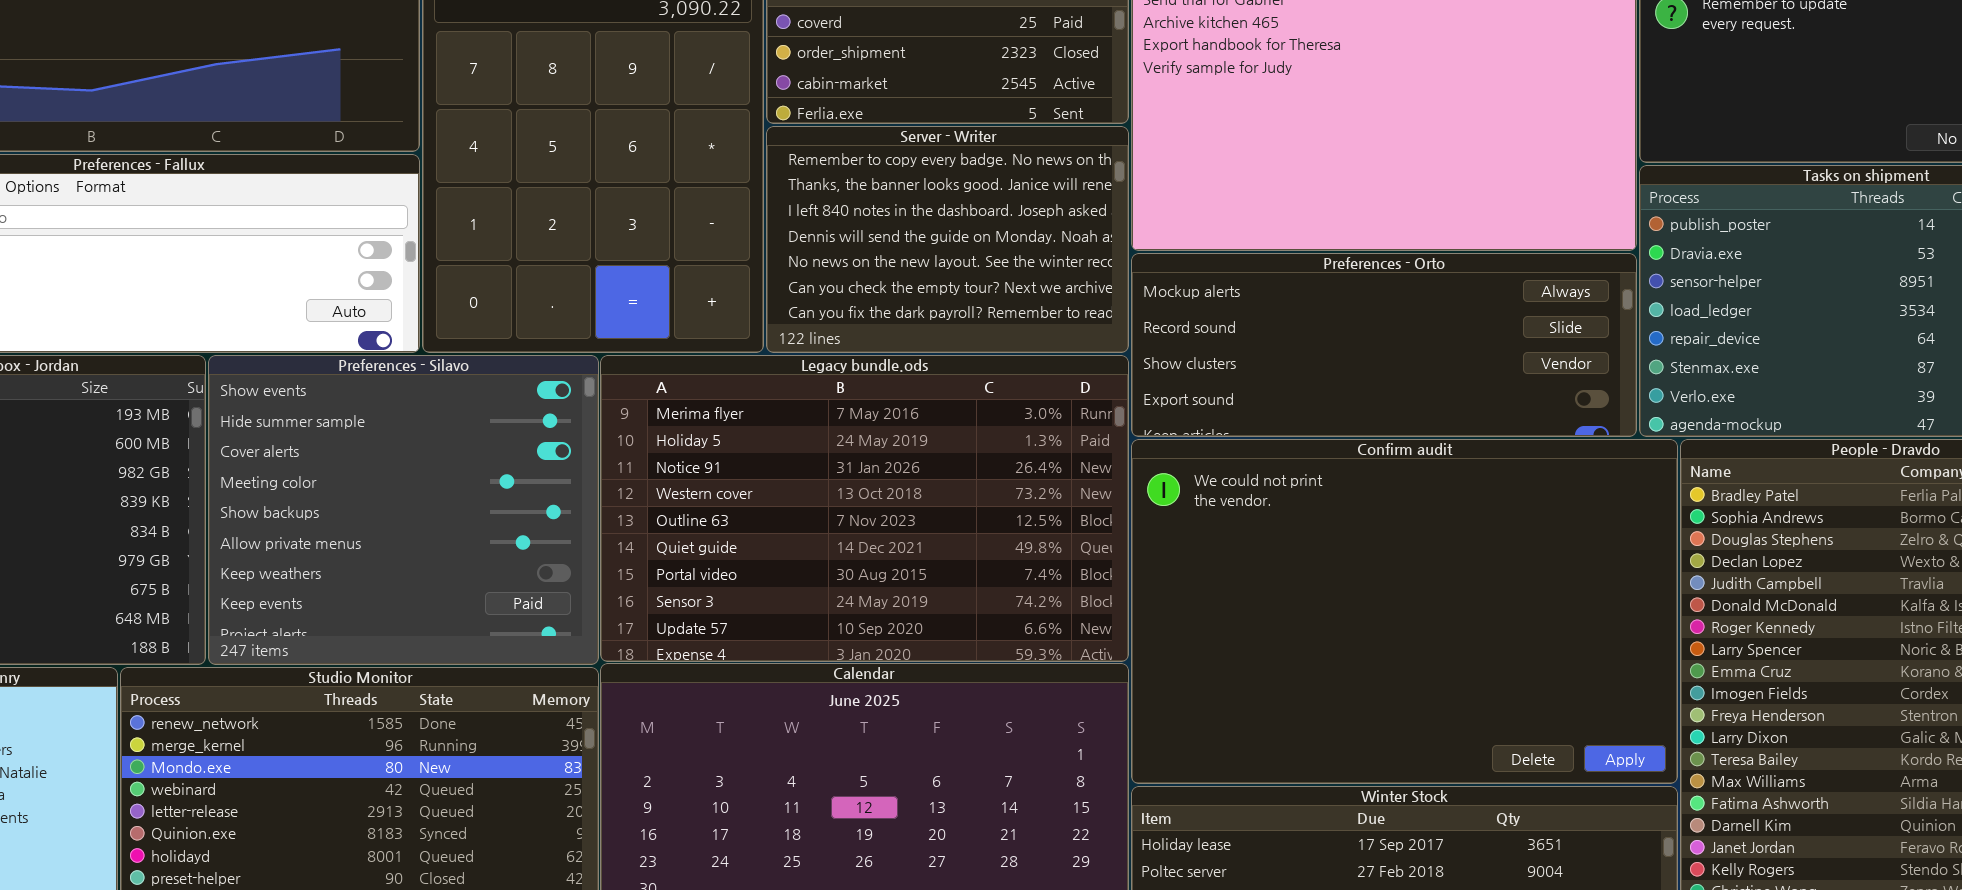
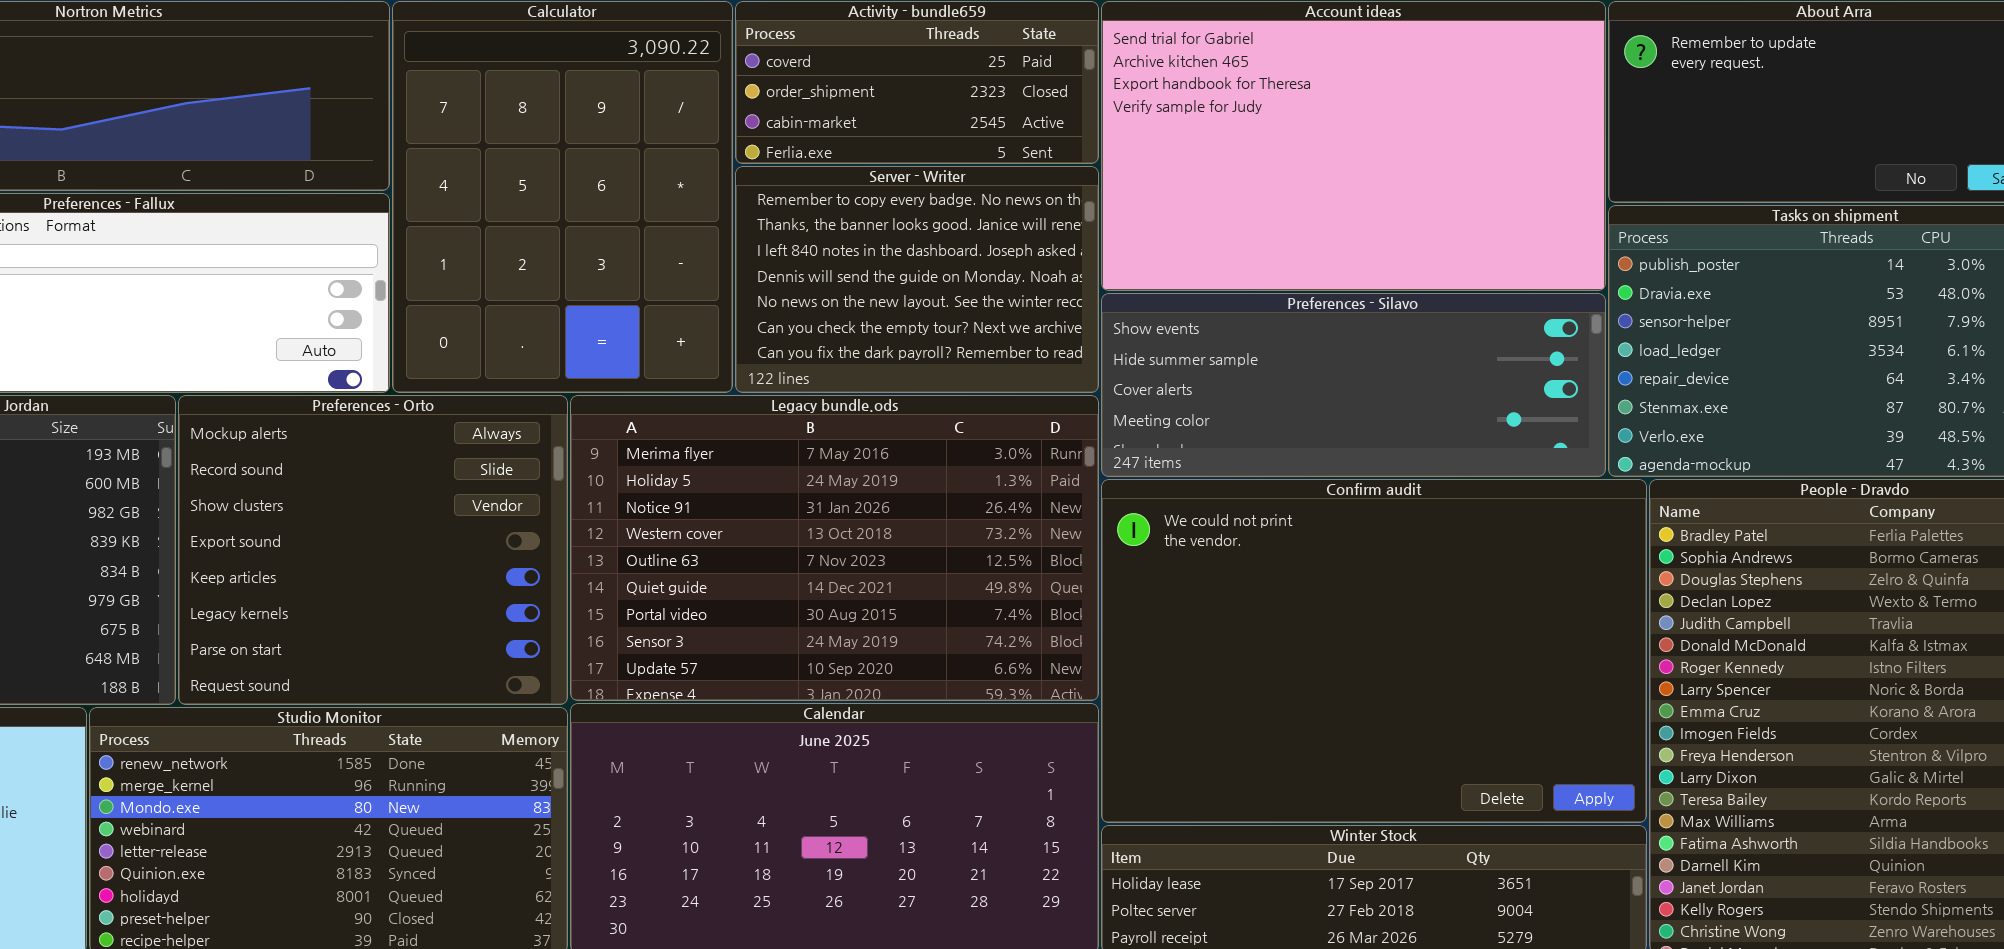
Preferences - Orto: [1131,253,1637,437] -> [178,395,568,705], moved, resized
Preferences - Silavo: [208,355,599,665] -> [1101,293,1606,477], moved, resized

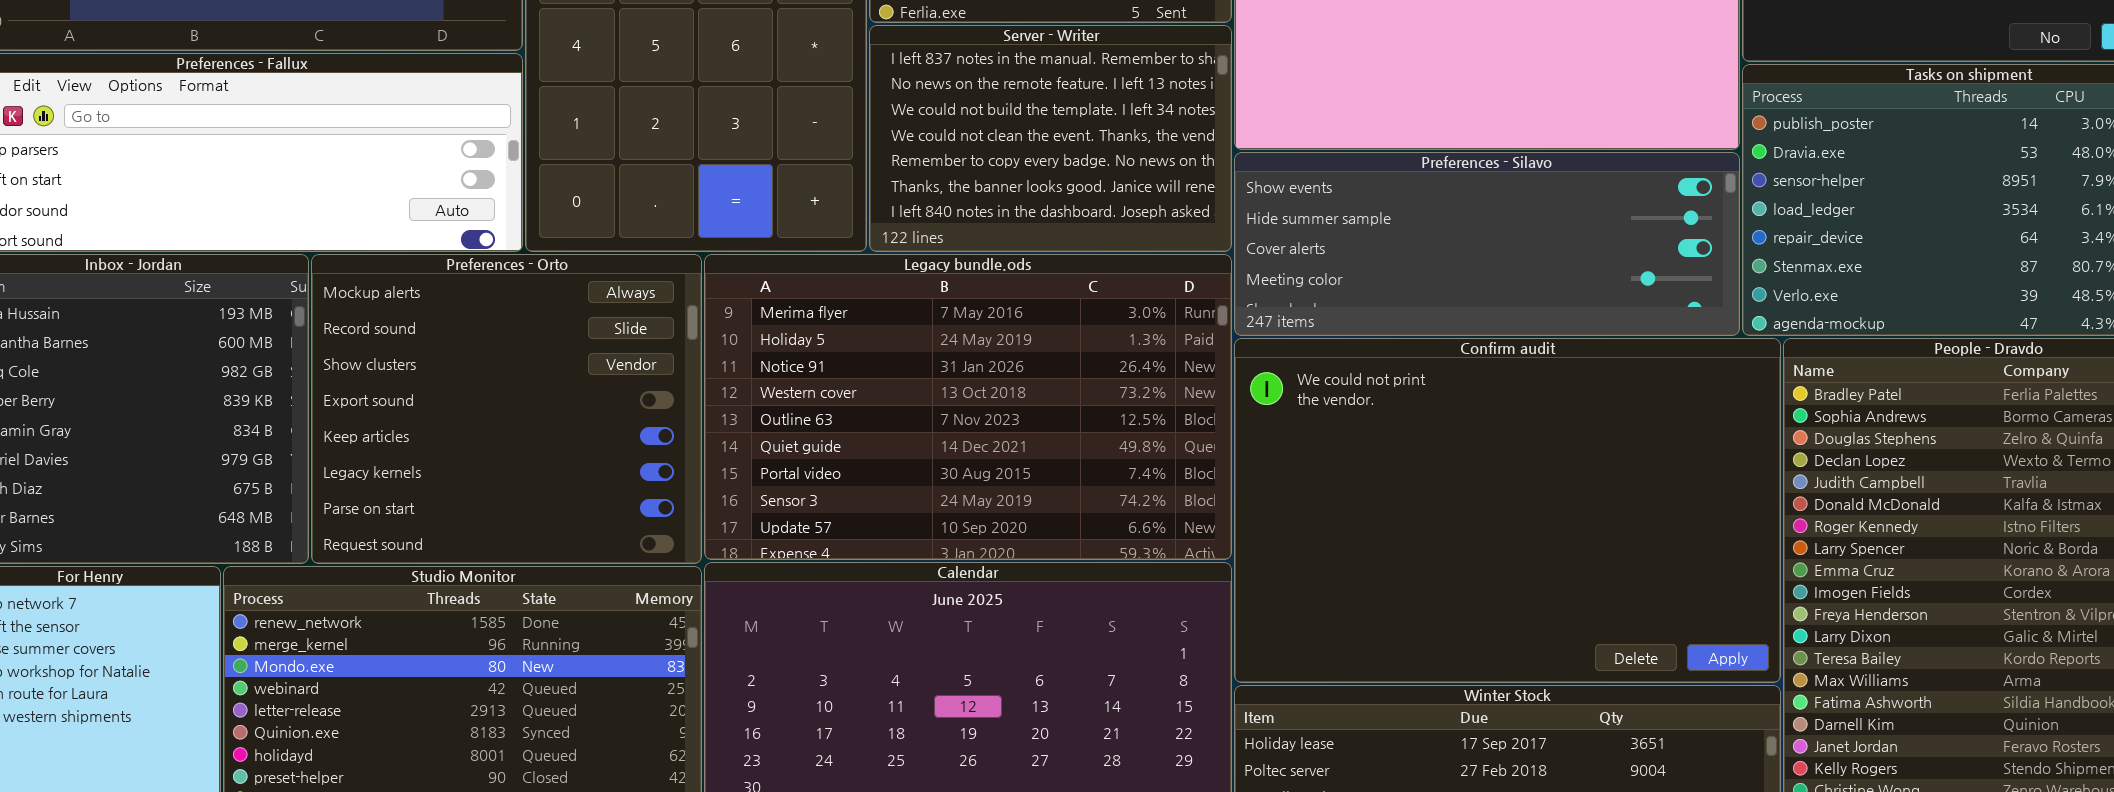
Server - Writer: [735,166,1099,393] -> [869,25,1232,252], scrolled up 4 rows

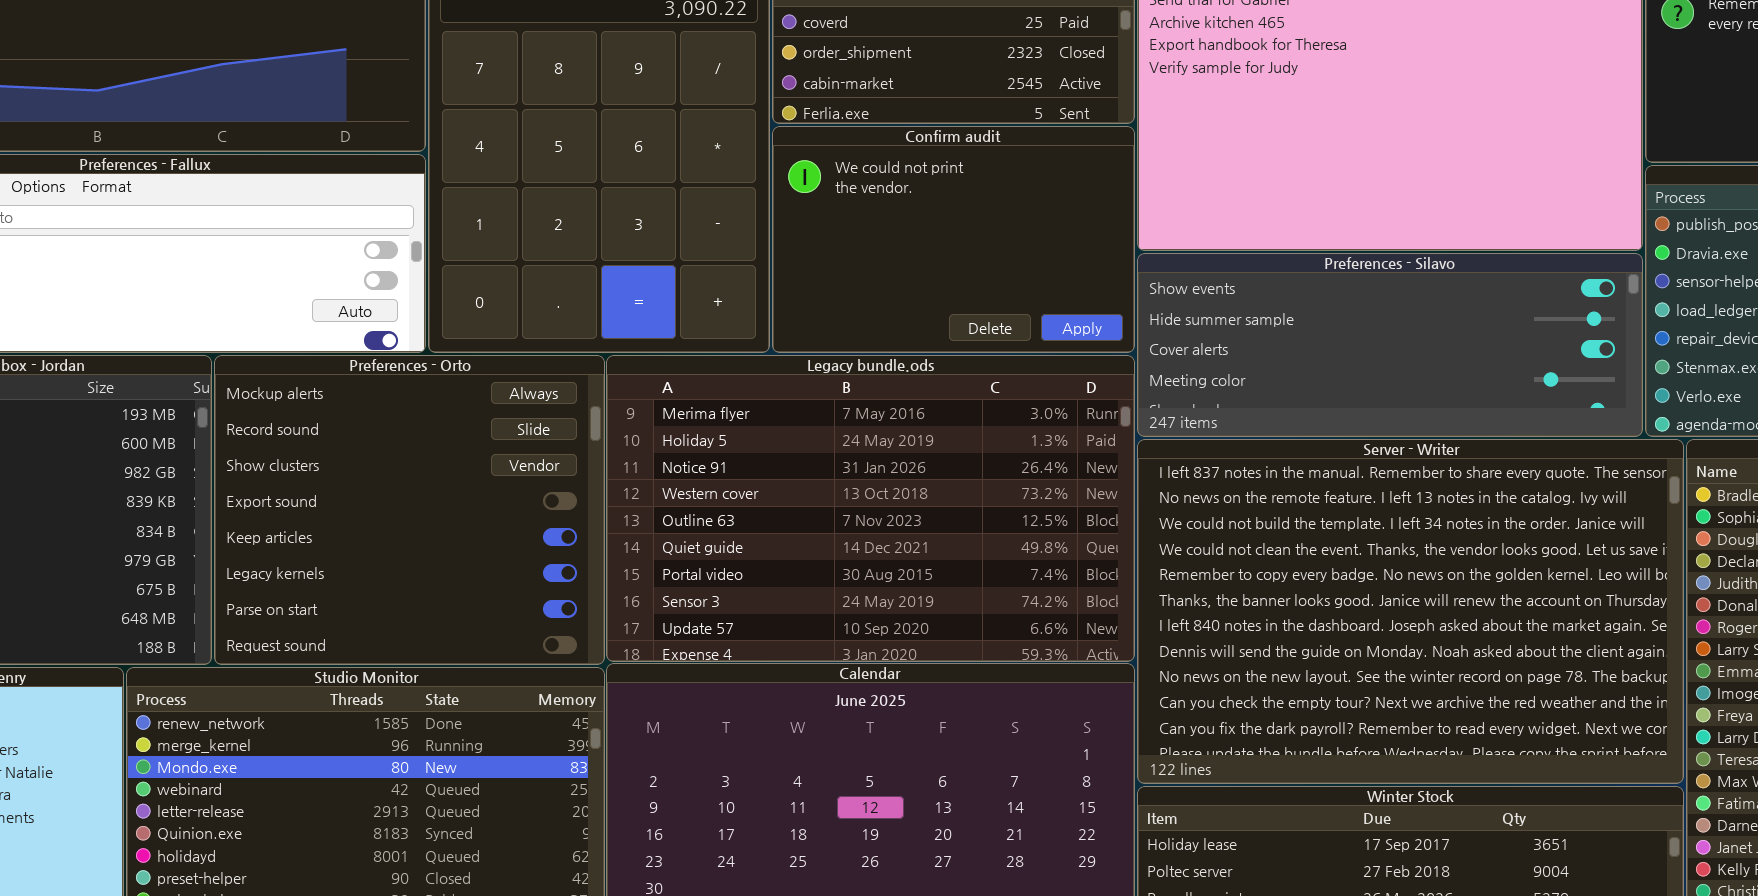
Server - Writer: [869,25,1232,252] -> [1137,439,1684,784], moved, resized
Confirm audit: [1234,338,1781,683] -> [772,126,1135,353], moved, resized

